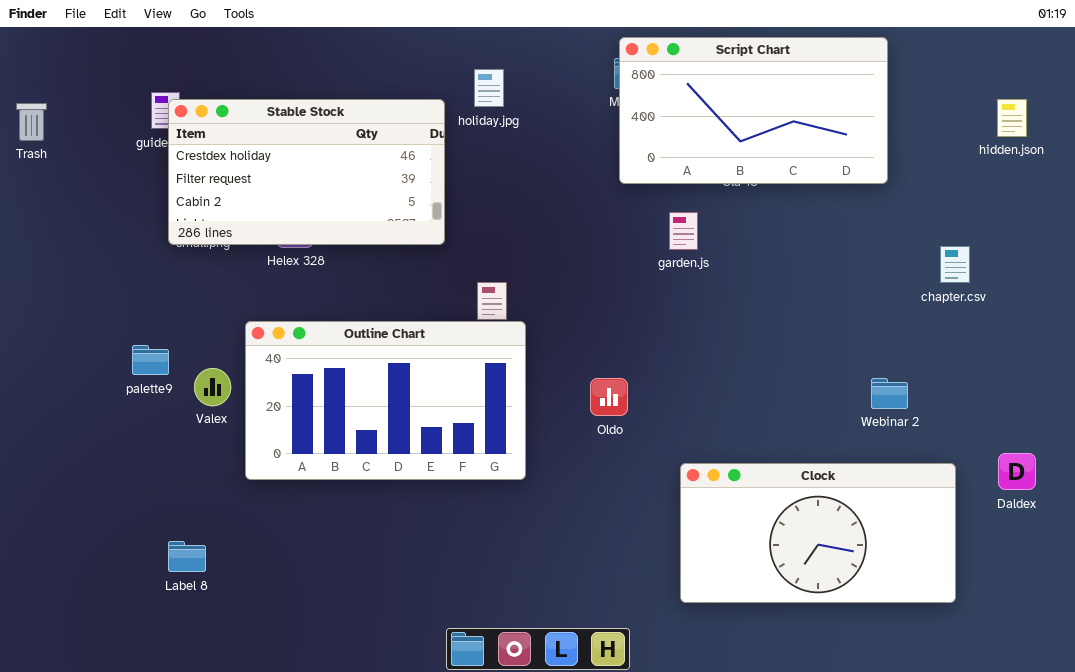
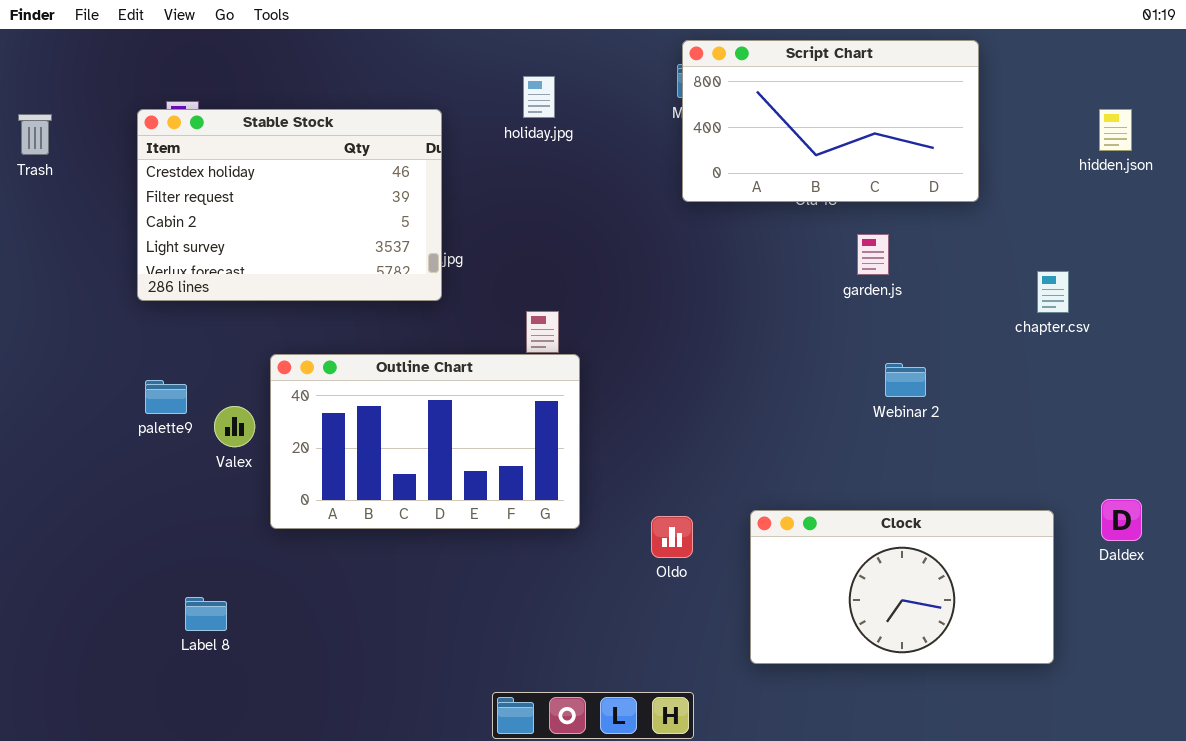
Stable Stock: [168,99,445,245] -> [137,109,442,301], moved, resized
garden.js: [669,212,698,250] -> [857,234,889,275], moved
Oldo: [590,378,628,416] -> [651,516,693,558], moved
Webinar 2: [871,378,908,409] -> [885,363,926,397], moved

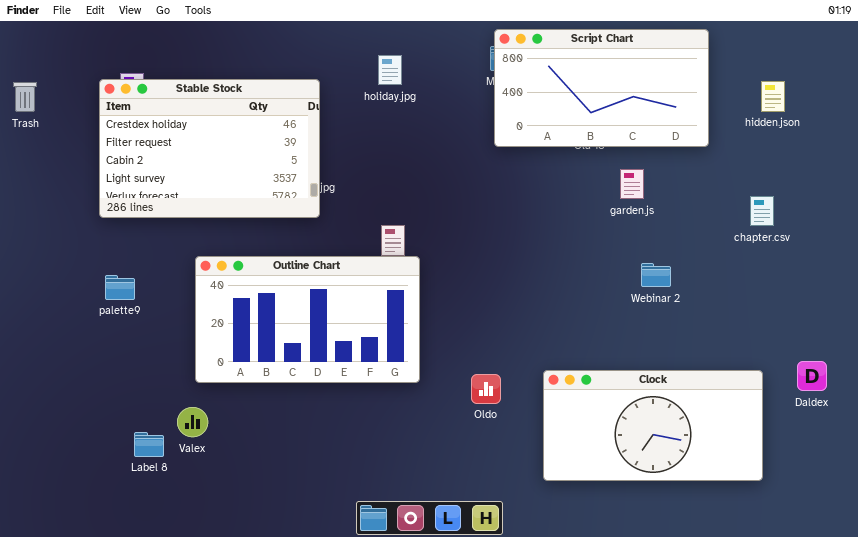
hidden.json: [1099,109,1132,151] -> [761,81,785,112], moved
Valex: [214,406,255,447] -> [177,407,208,437], moved

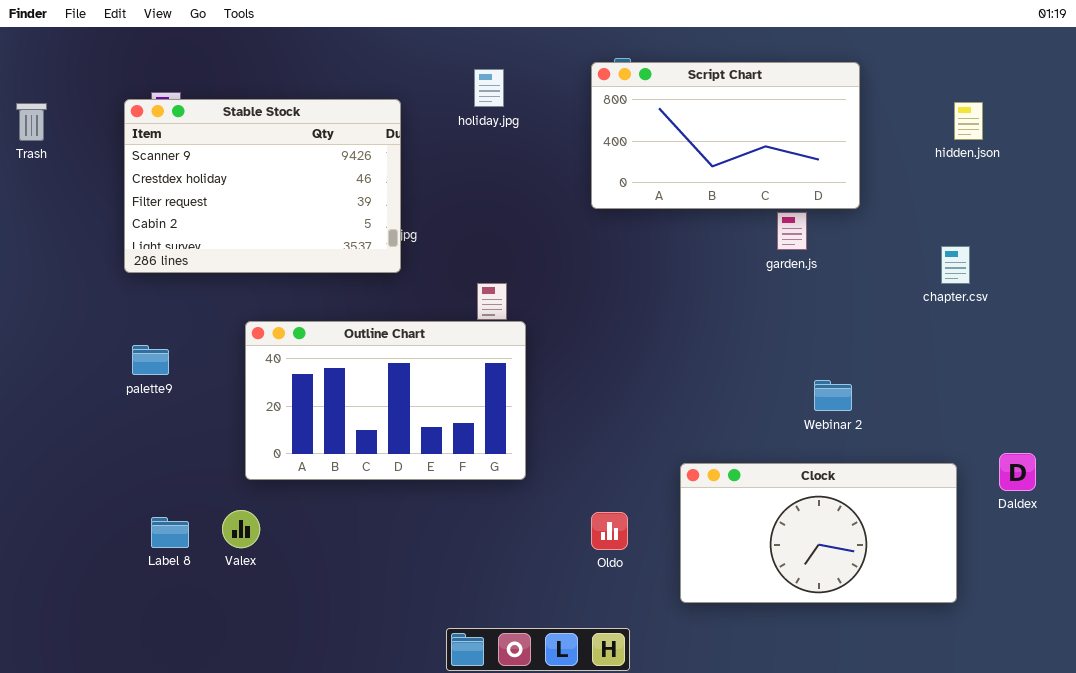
Script Chart: [494,29,709,147] -> [591,62,860,209], moved
Stable Stock: [99,79,320,218] -> [124,99,401,273], scrolled up 1 row
Webinar 2: [641,263,671,287] -> [814,380,852,411], moved
Oldo: [471,374,501,404] -> [591,512,628,550], moved
Label 8: [134,432,164,457] -> [151,517,189,548], moved

